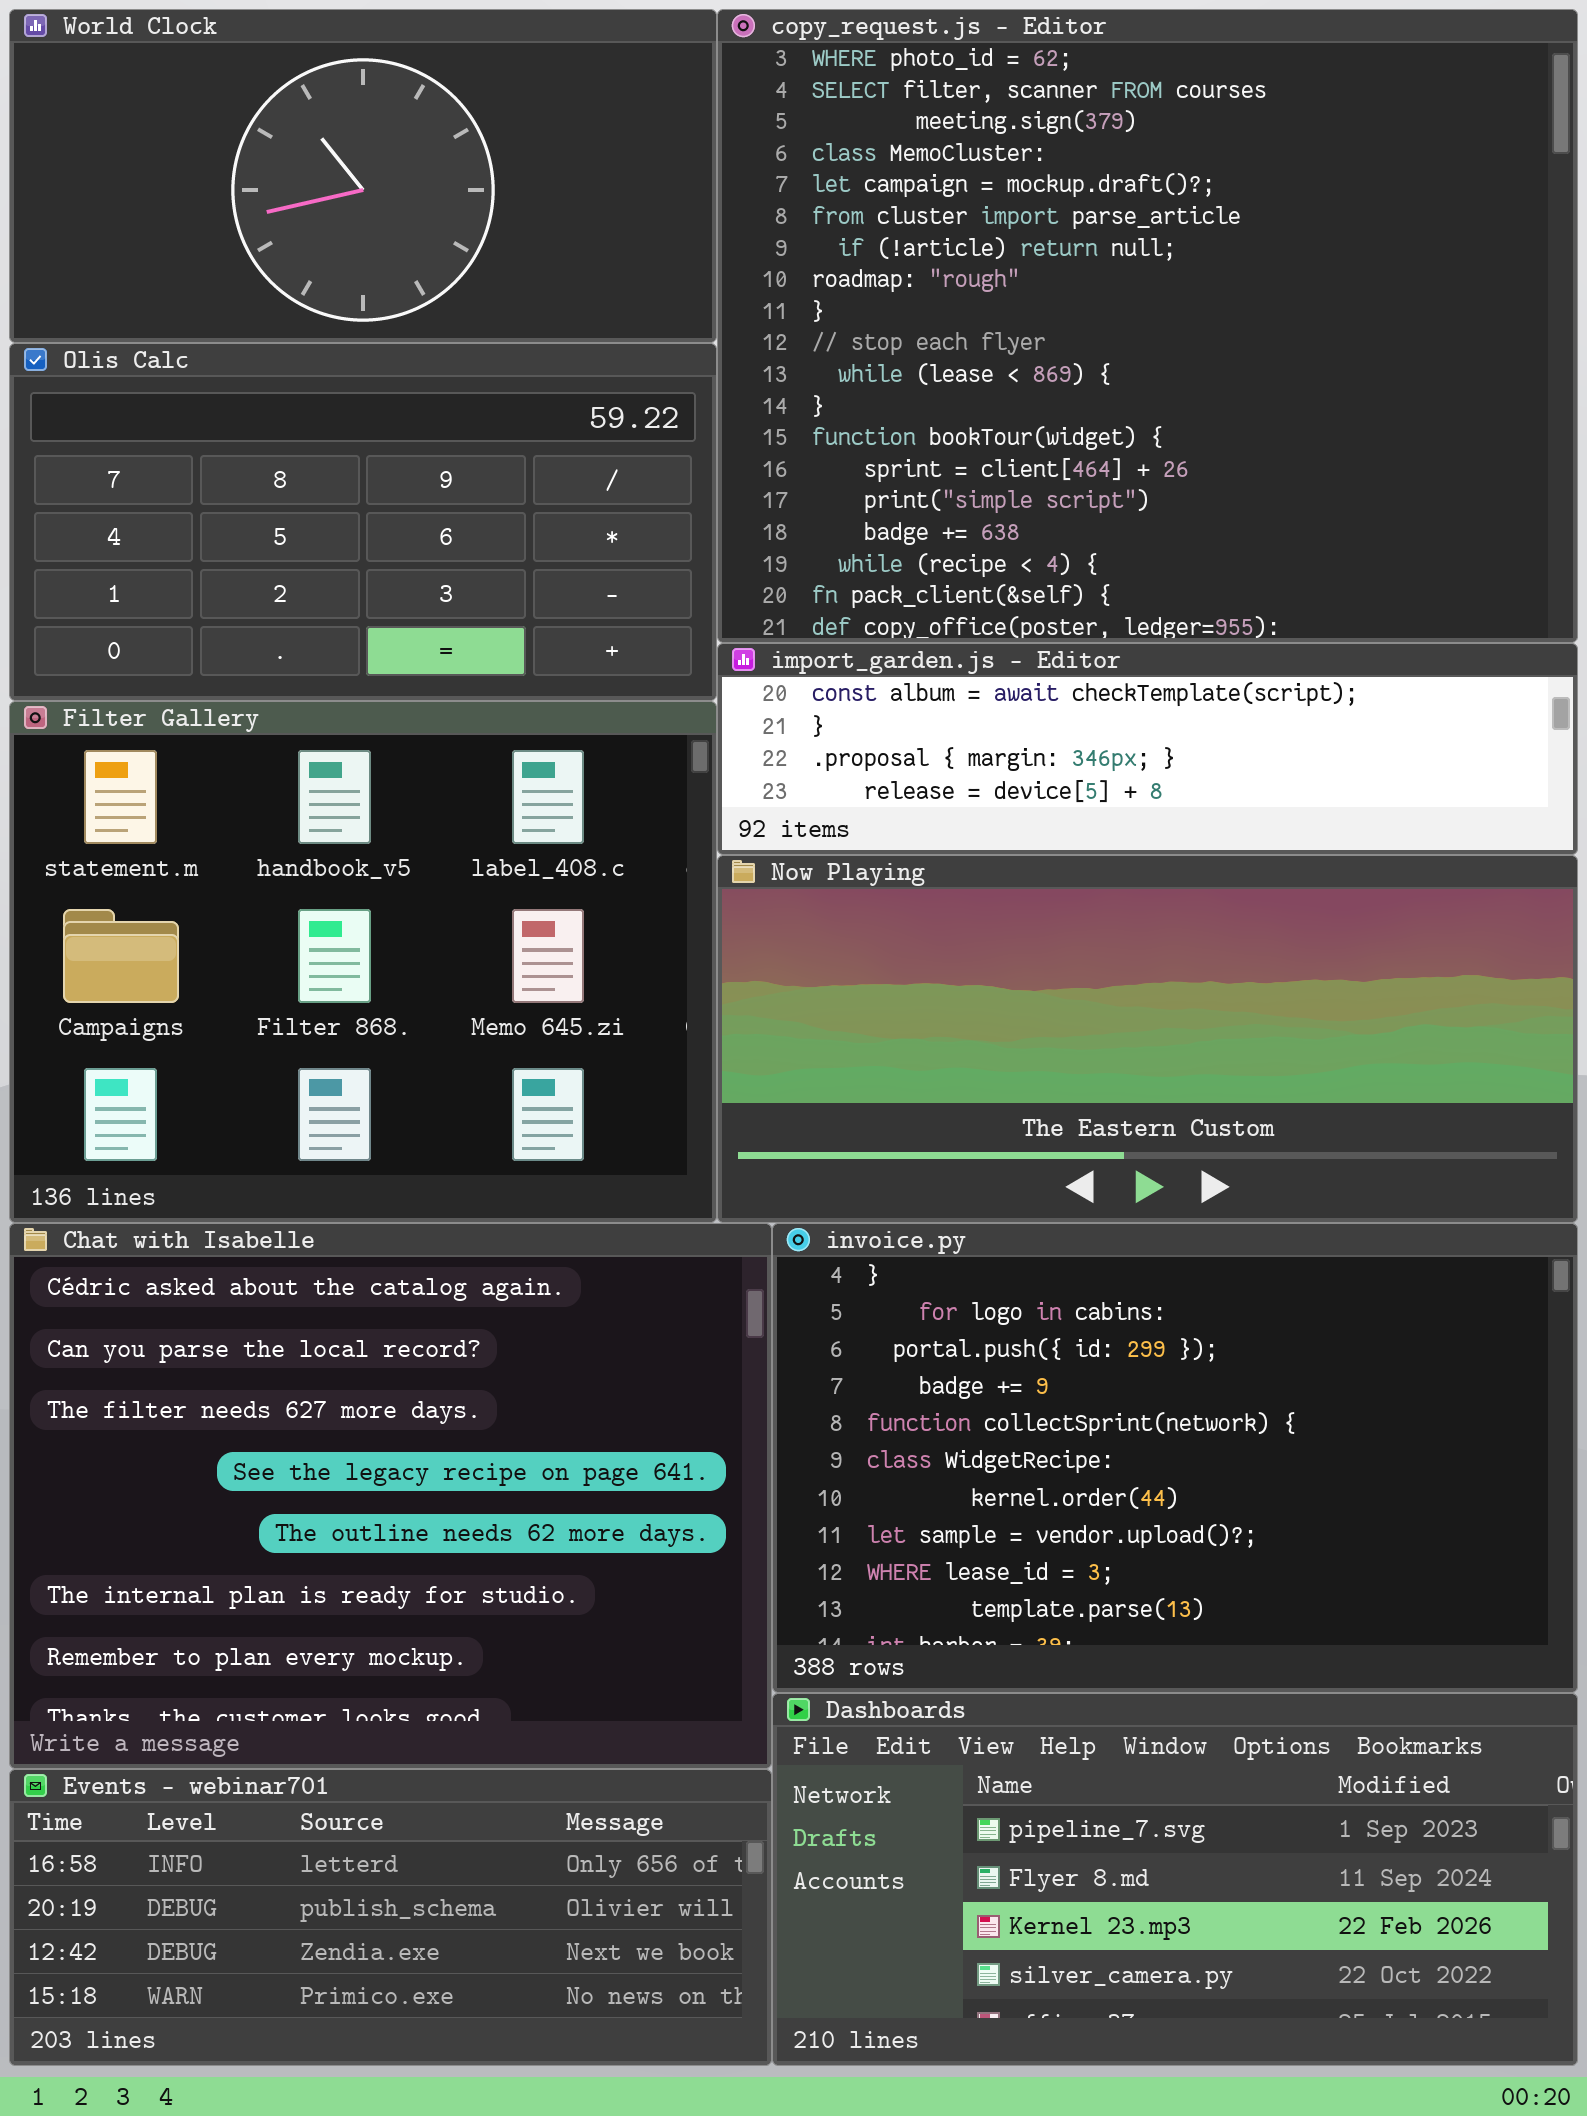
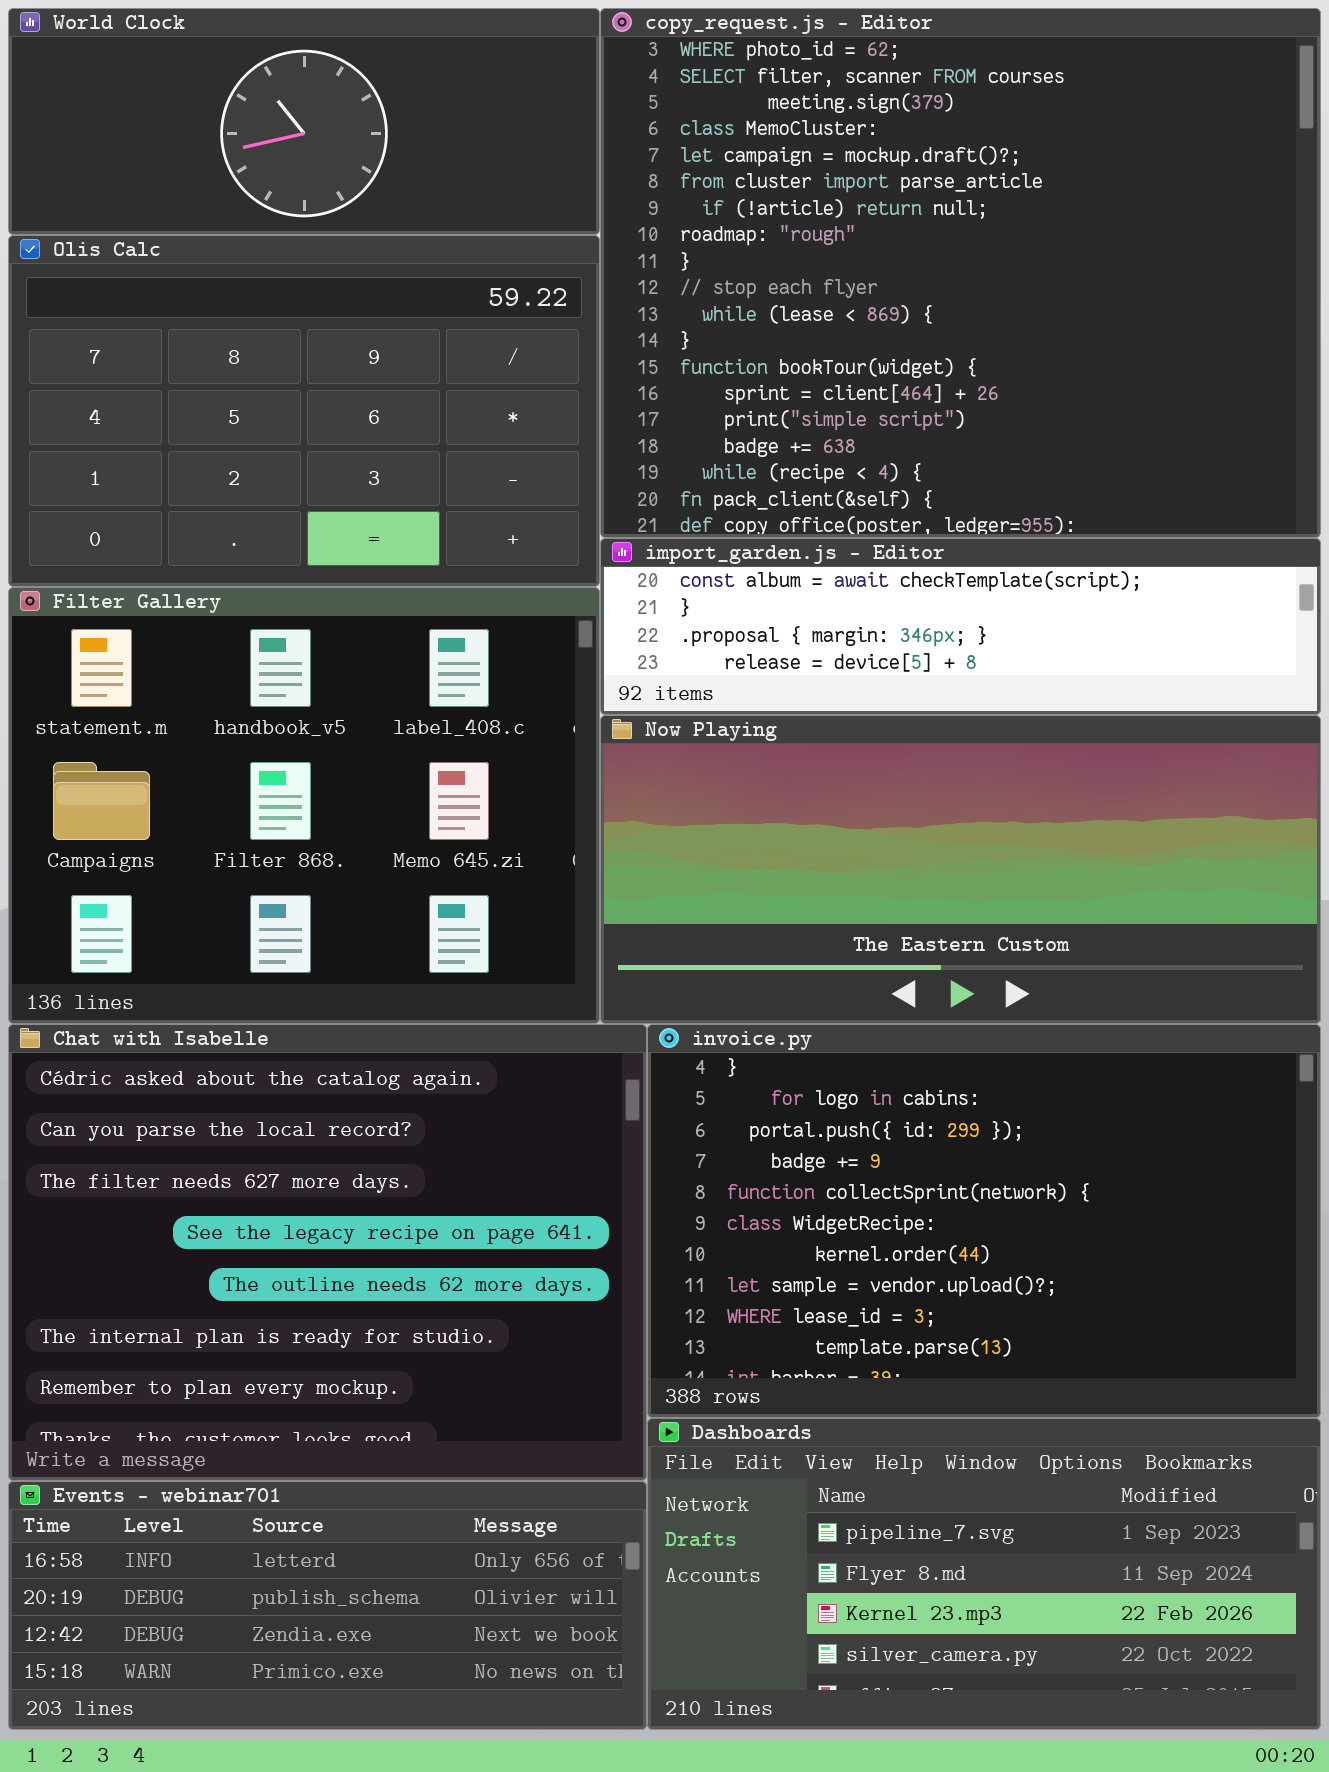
World Clock: [9,9,717,343] -> [8,8,600,235], resized
Olis Calc: [9,343,717,701] -> [8,235,600,587], resized

